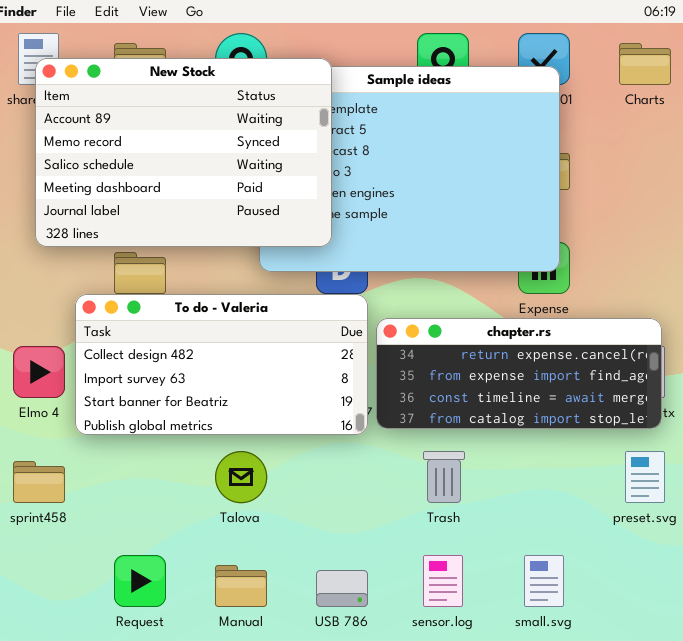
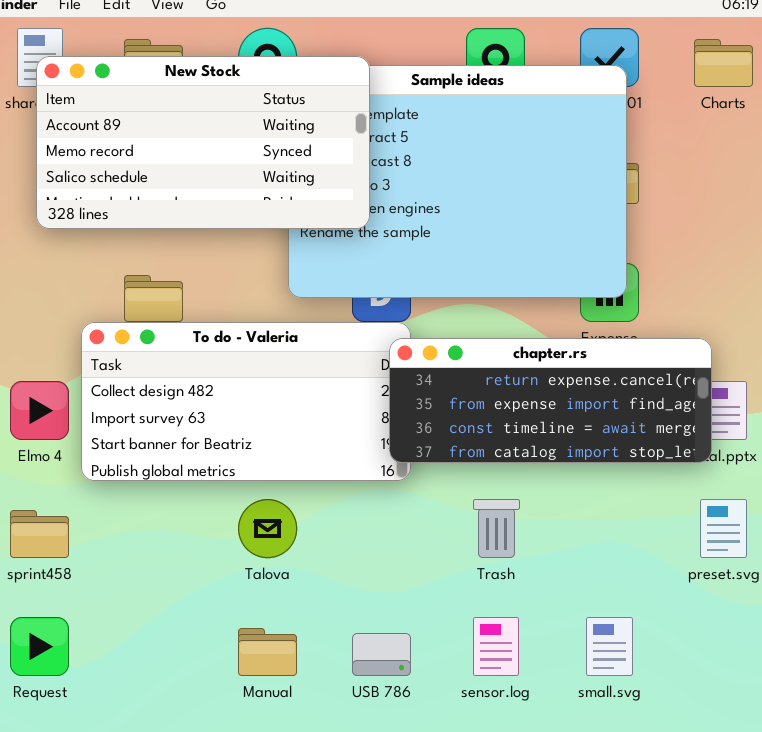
New Stock: [35,58,332,247] -> [36,56,370,229], resized
chapter.rs: [376,318,662,429] -> [389,338,712,463], moved
Request: [114,555,166,607] -> [10,617,69,676], moved

